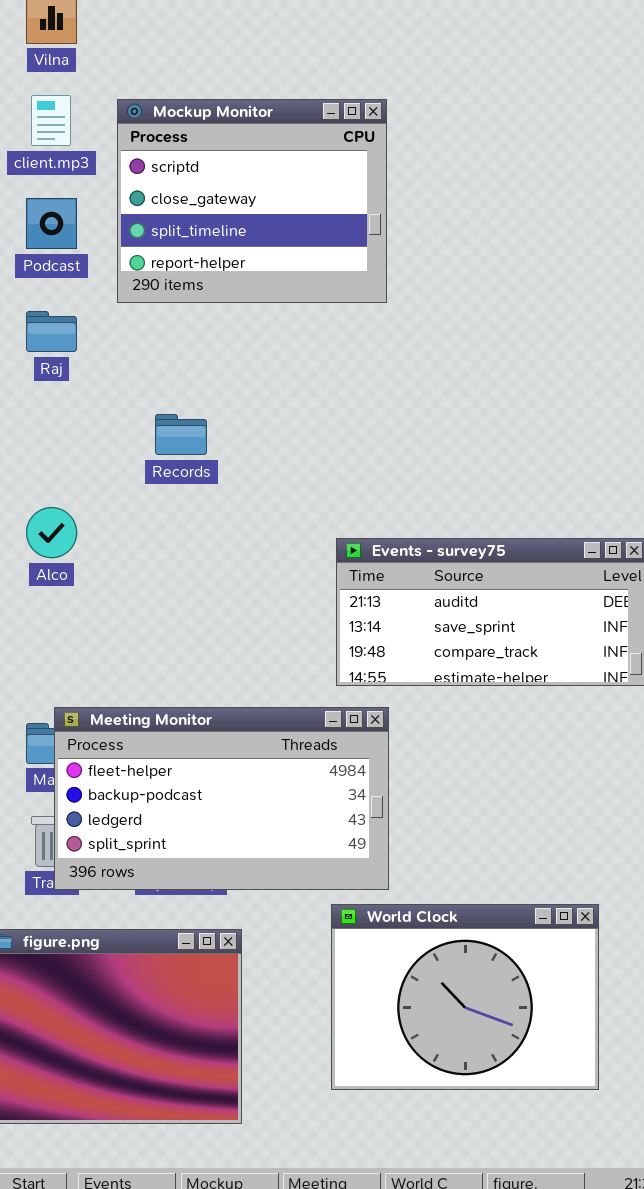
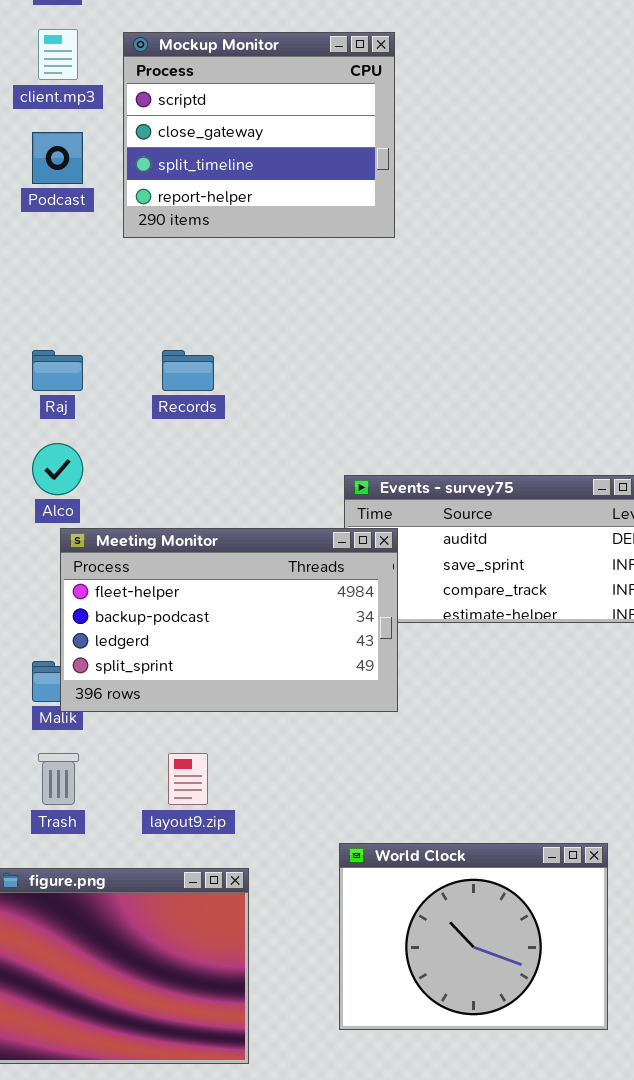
Raj: [26,311,77,352] -> [32,350,83,391], moved
Meeting Monitor: [54,707,389,890] -> [60,528,398,712], moved

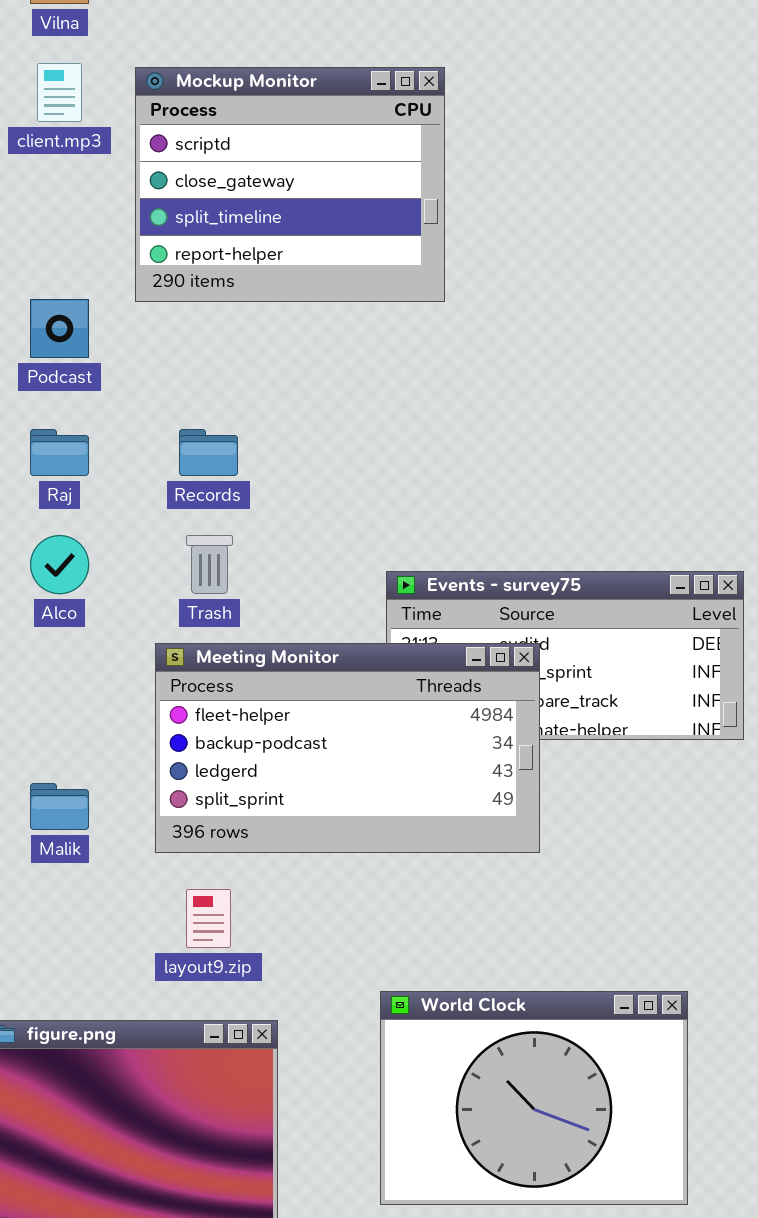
Podcast: [32,132,83,184] -> [30,299,89,358], moved
Meeting Monitor: [60,528,398,712] -> [155,643,540,853], moved
Trash: [38,753,79,805] -> [186,535,233,594], moved

